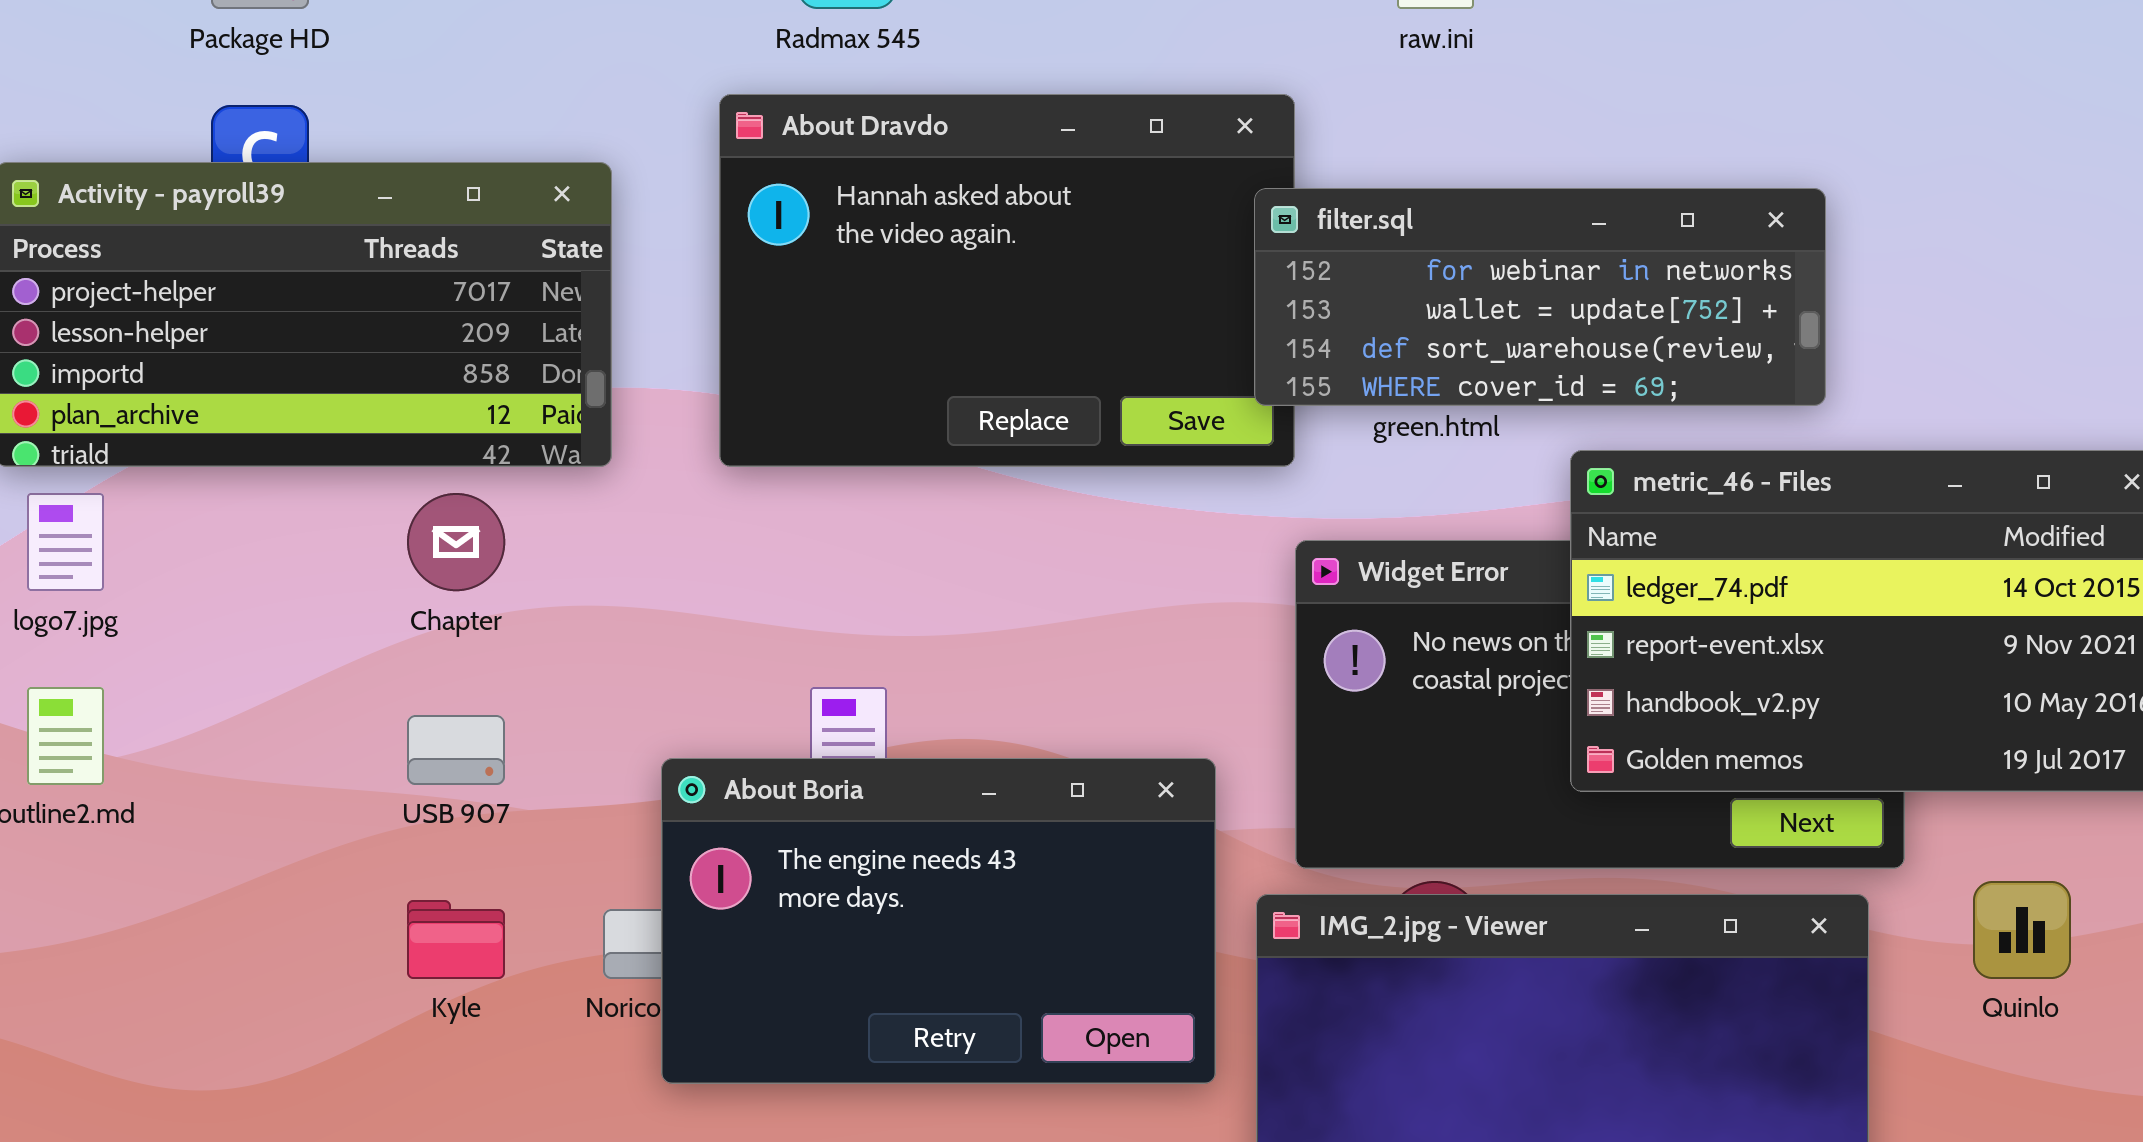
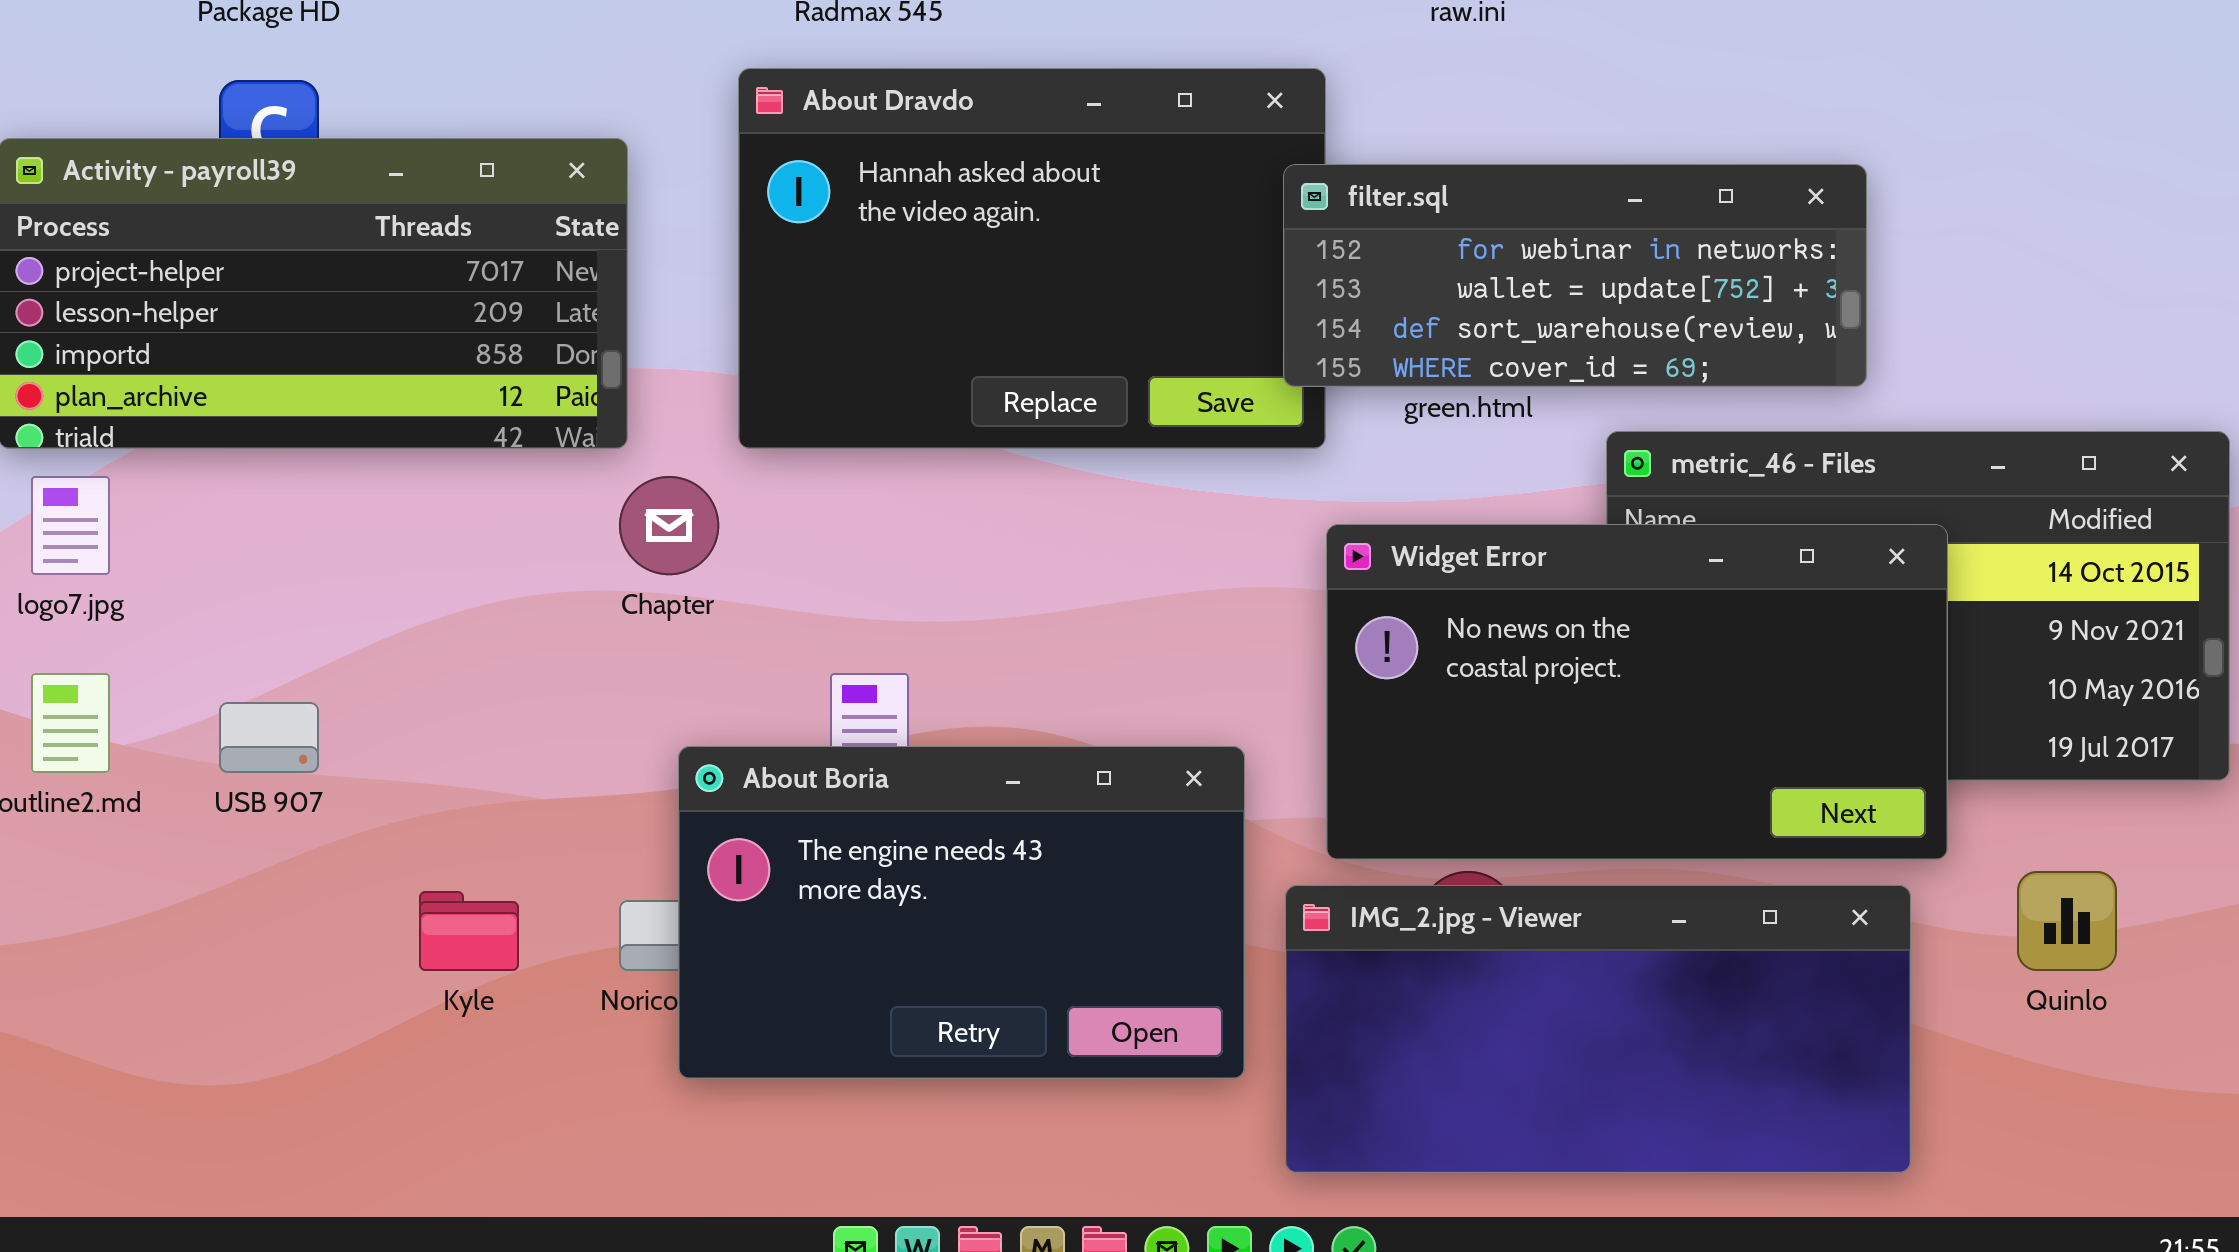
Chapter: [407,493,505,591] -> [619,476,719,575], moved
Widget Error: [1295,540,1905,869] -> [1326,524,1948,860], raised
USB 907: [407,715,505,785] -> [219,702,319,773], moved

